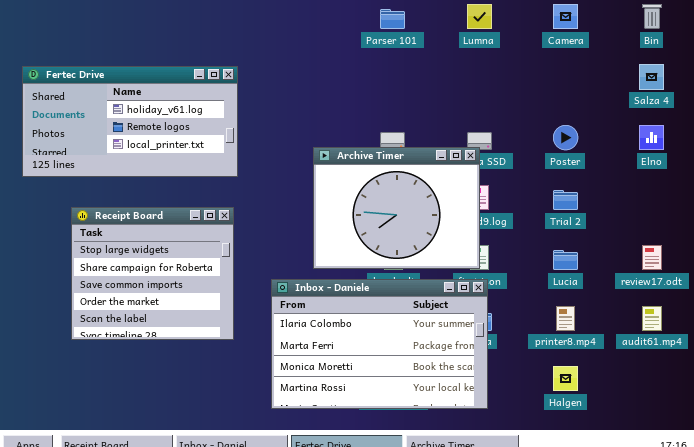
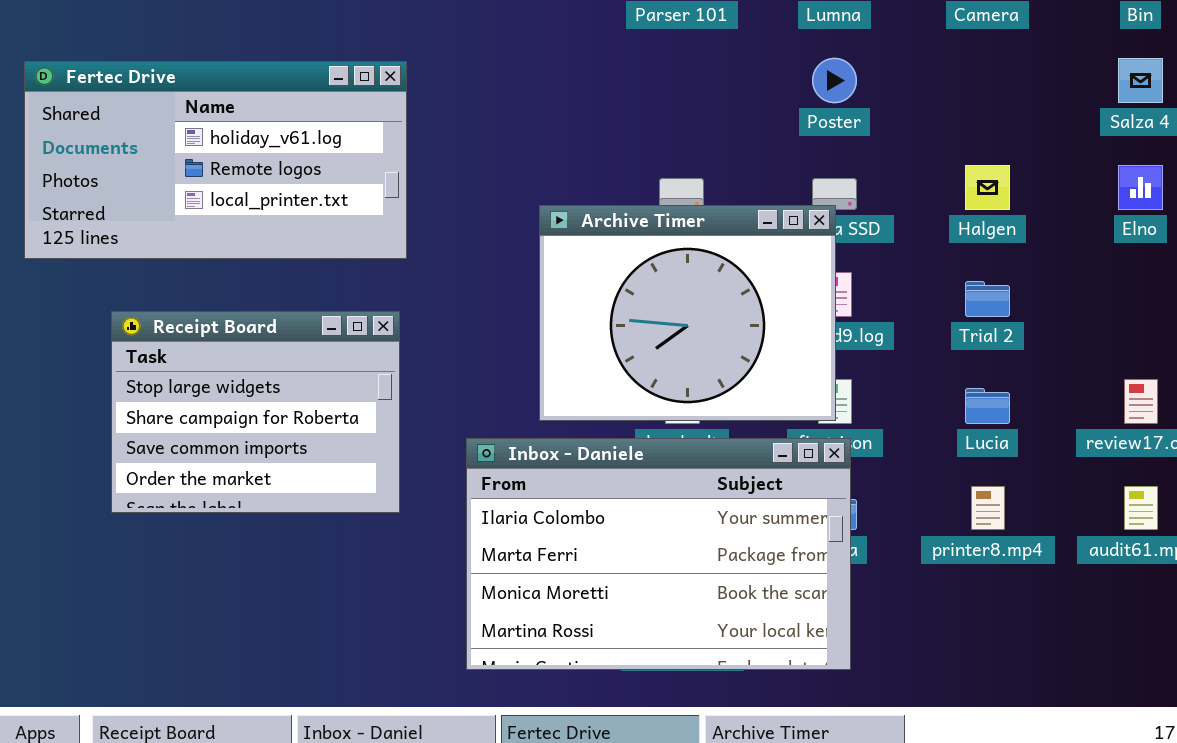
Poster: [553,125,578,150] -> [812,58,857,103], moved
Receipt Board: [71,207,234,340] -> [111,311,400,513], resized
Halgen: [553,366,578,391] -> [965,165,1010,210], moved

